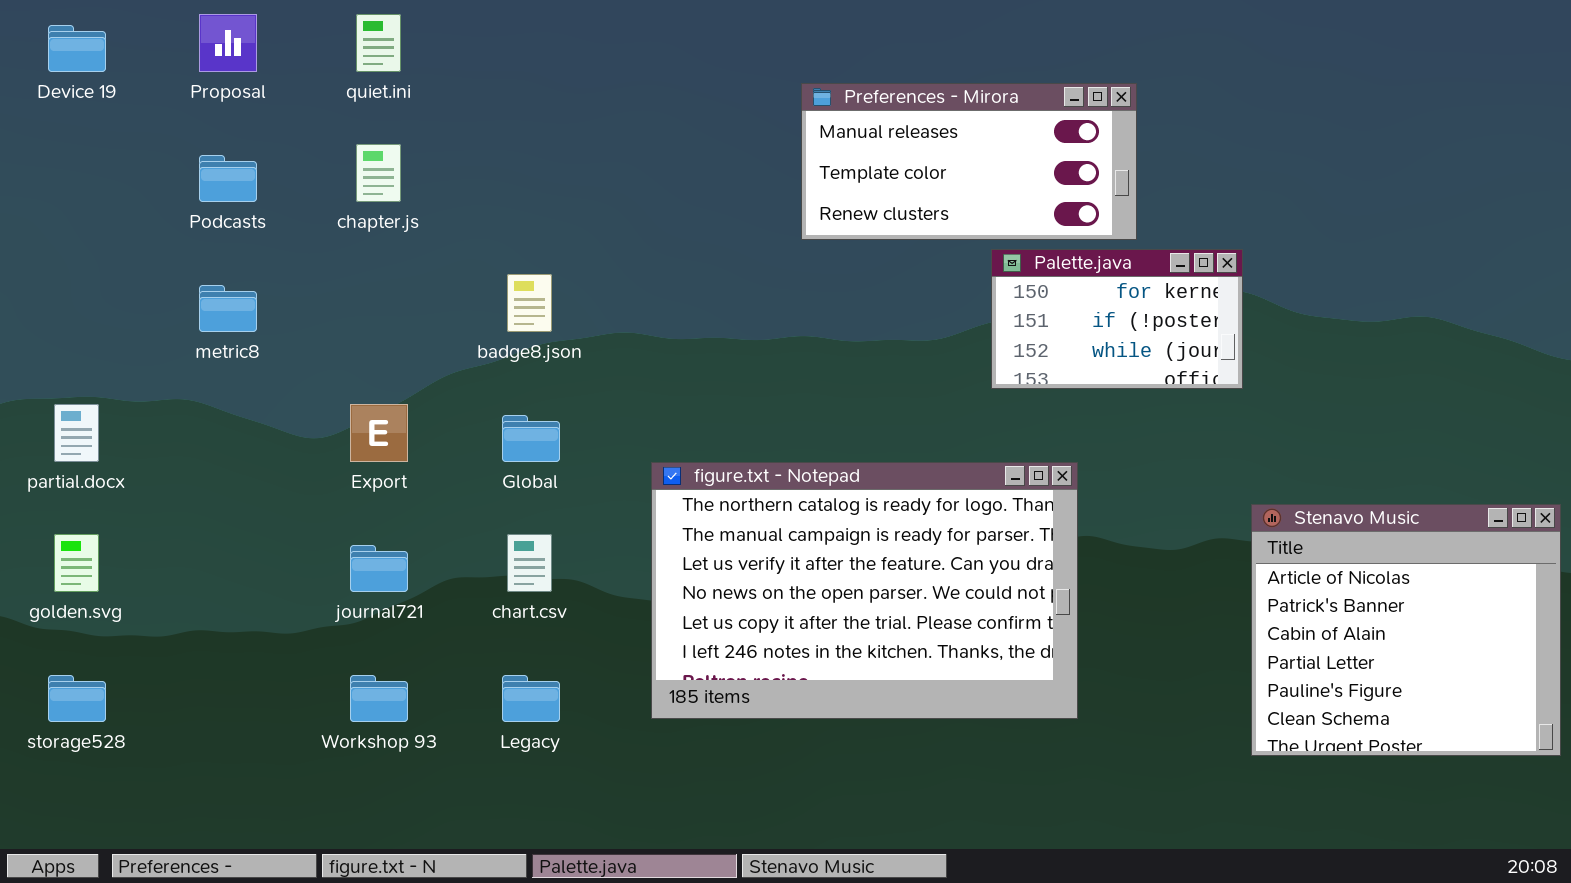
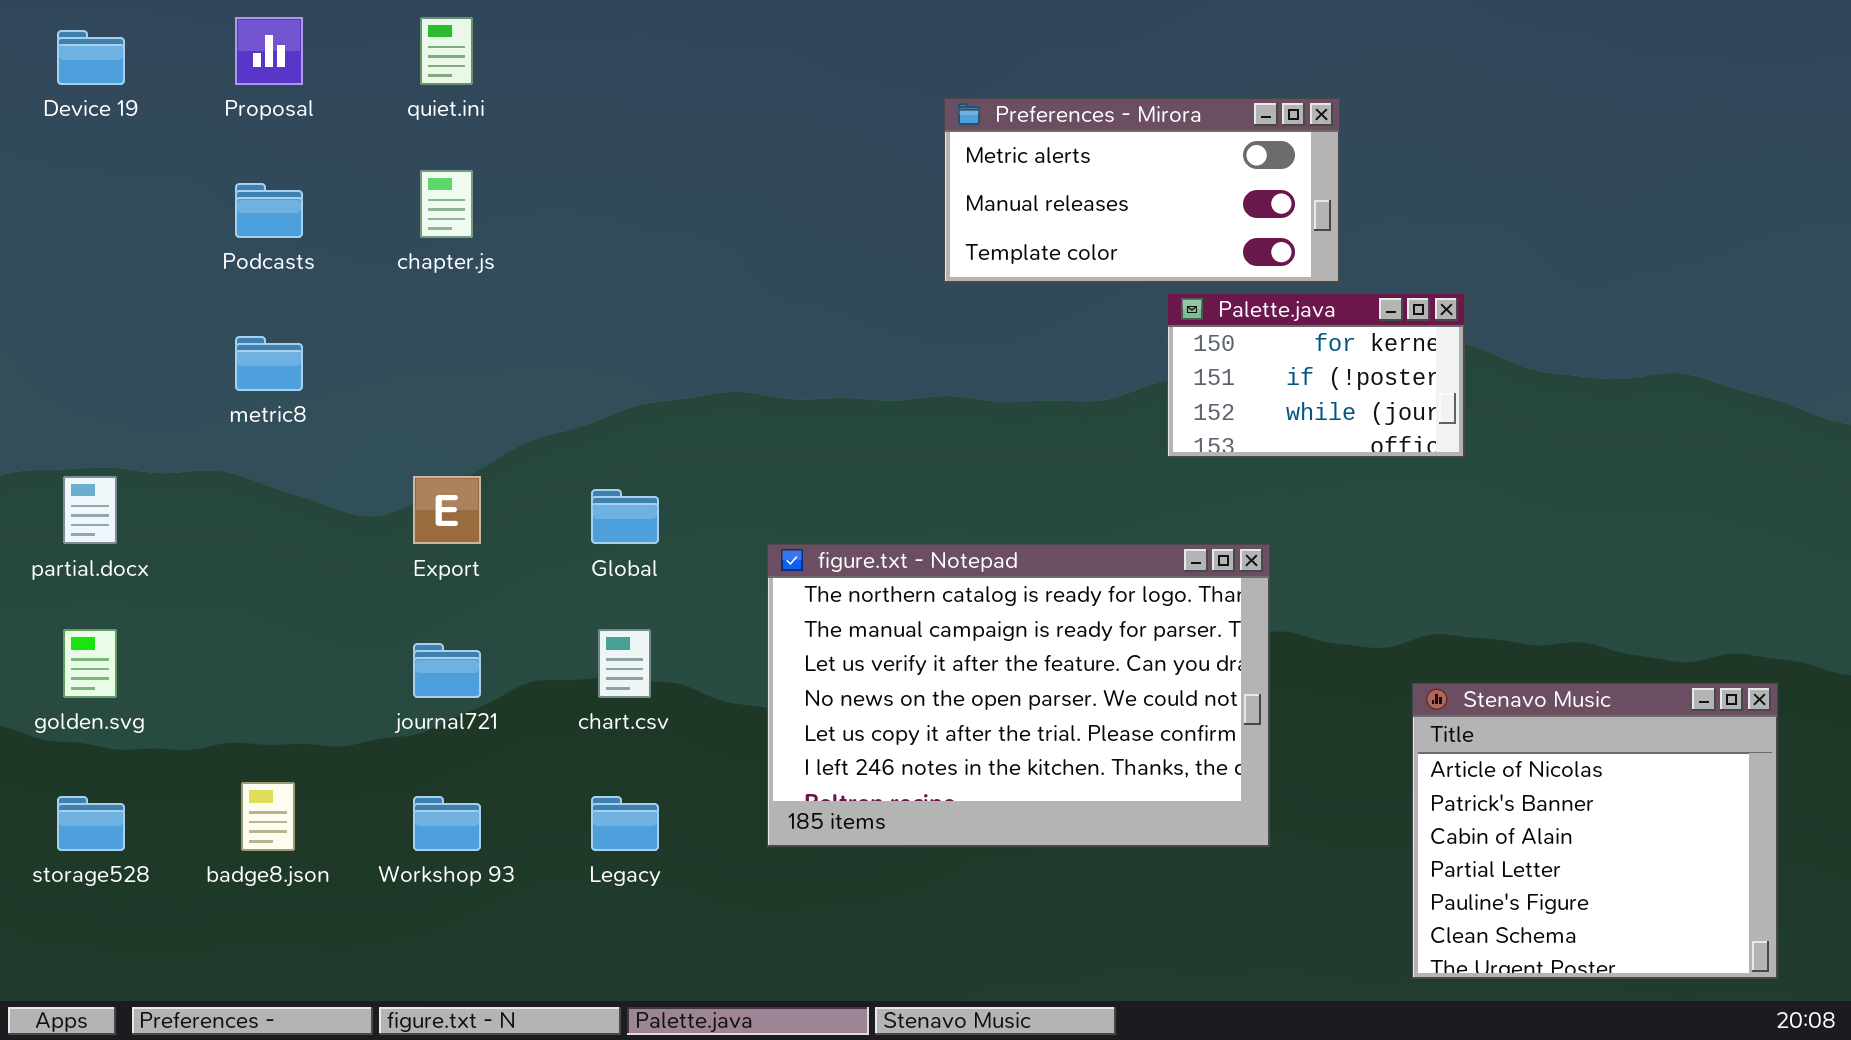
Preferences - Mirora: [801,83,1137,240] -> [944,98,1340,283], scrolled up 1 row
badge8.json: [507,274,552,332] -> [241,782,295,851], moved
Stenavo Music: [1251,504,1561,756] -> [1412,683,1778,979], moved

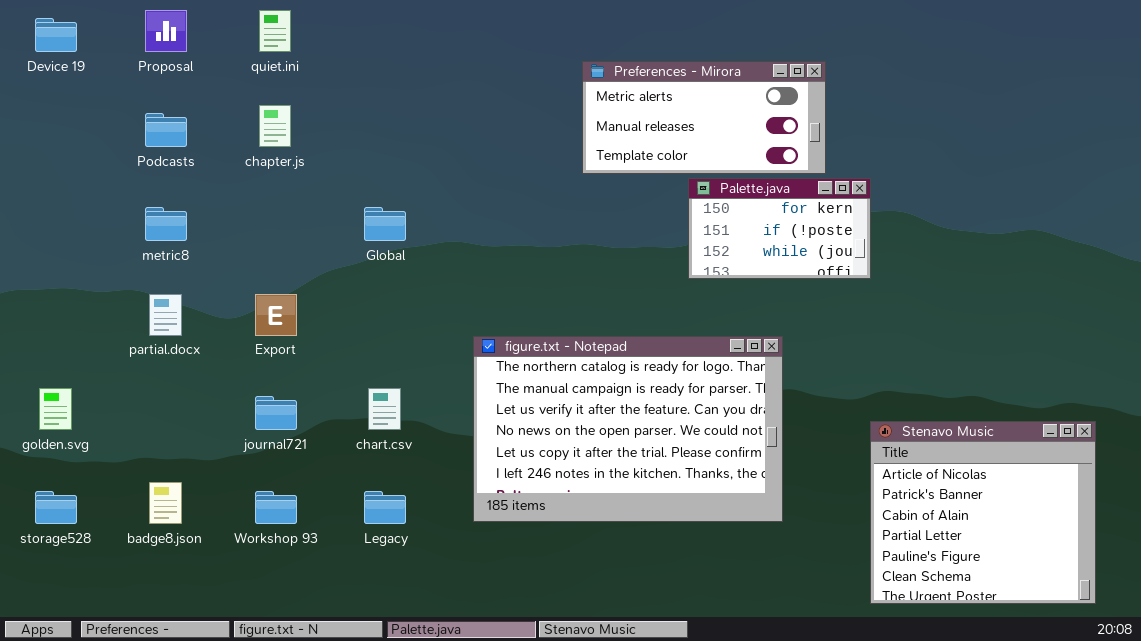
Palette.java: [1167,293,1465,458] -> [688,178,871,279], moved
partial.docx: [63,476,117,544] -> [149,294,182,336], moved
Global: [591,489,659,544] -> [364,207,406,241], moved

